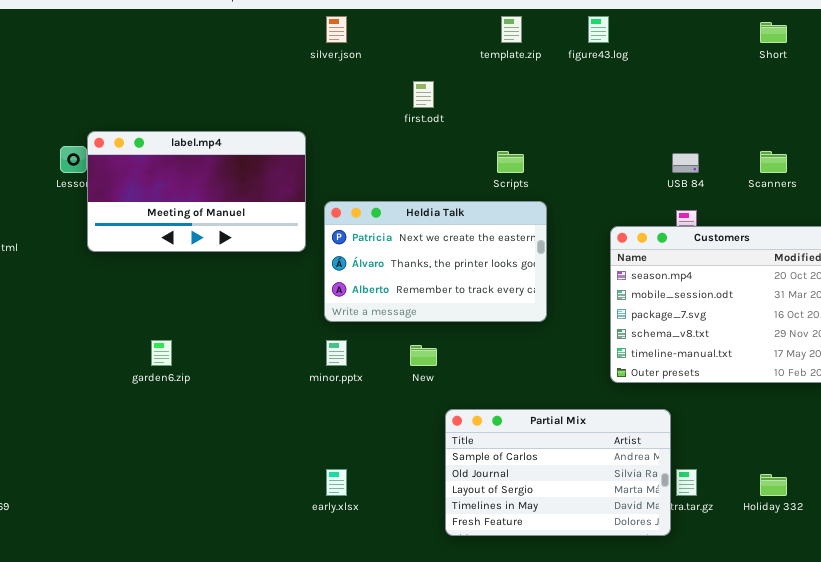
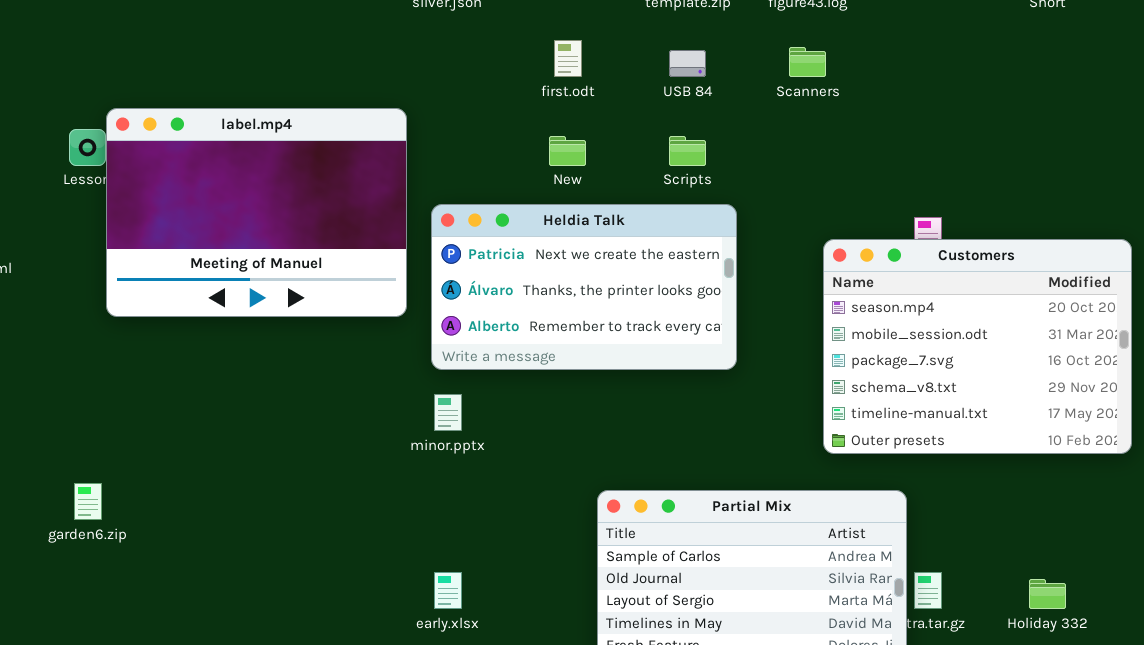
label.mp4: [87,131,306,252] -> [106,108,407,317], resized
Scanners: [760,151,787,173] -> [789,47,826,77], moved
USB 84: [672,153,699,173] -> [669,50,706,77], moved
garden6.zip: [151,340,172,366] -> [74,483,102,520], moved
New: [410,345,437,366] -> [549,136,586,166], moved

